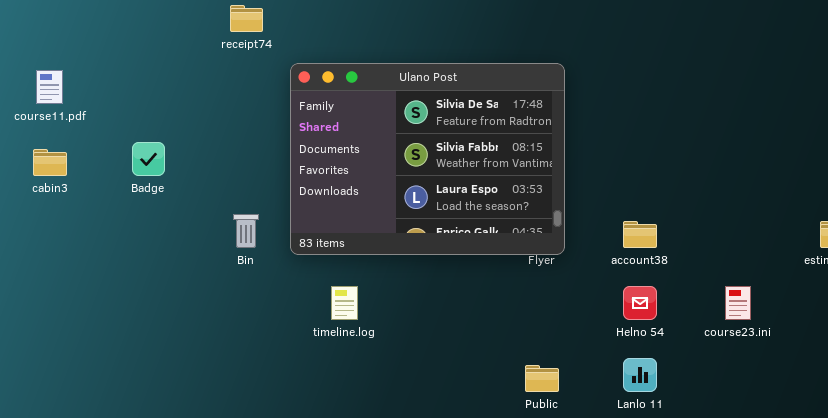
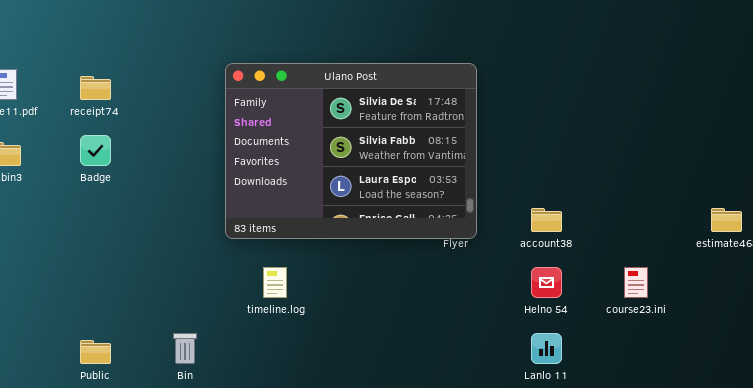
receipt74: [230,5,263,32] -> [80,76,111,100], moved
Bin: [233,214,259,248] -> [173,333,197,364], moved
Public: [525,365,559,392] -> [80,340,111,364], moved

